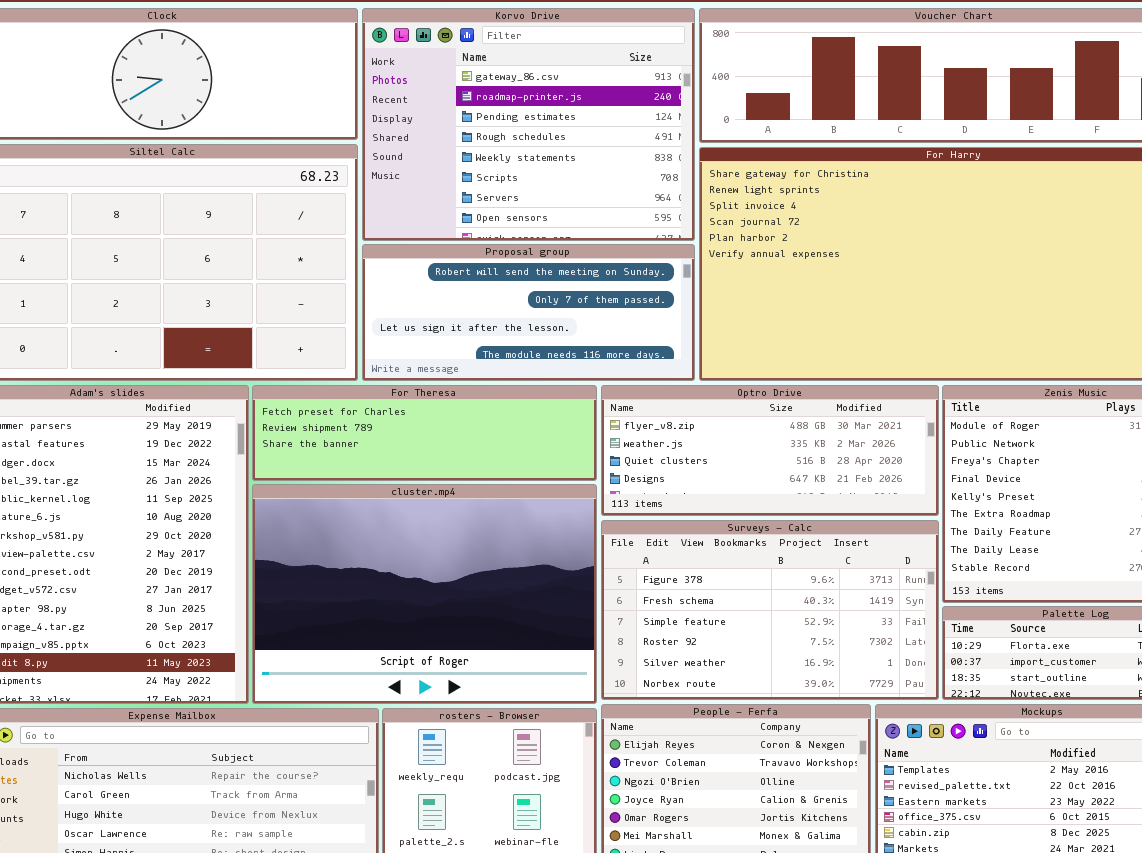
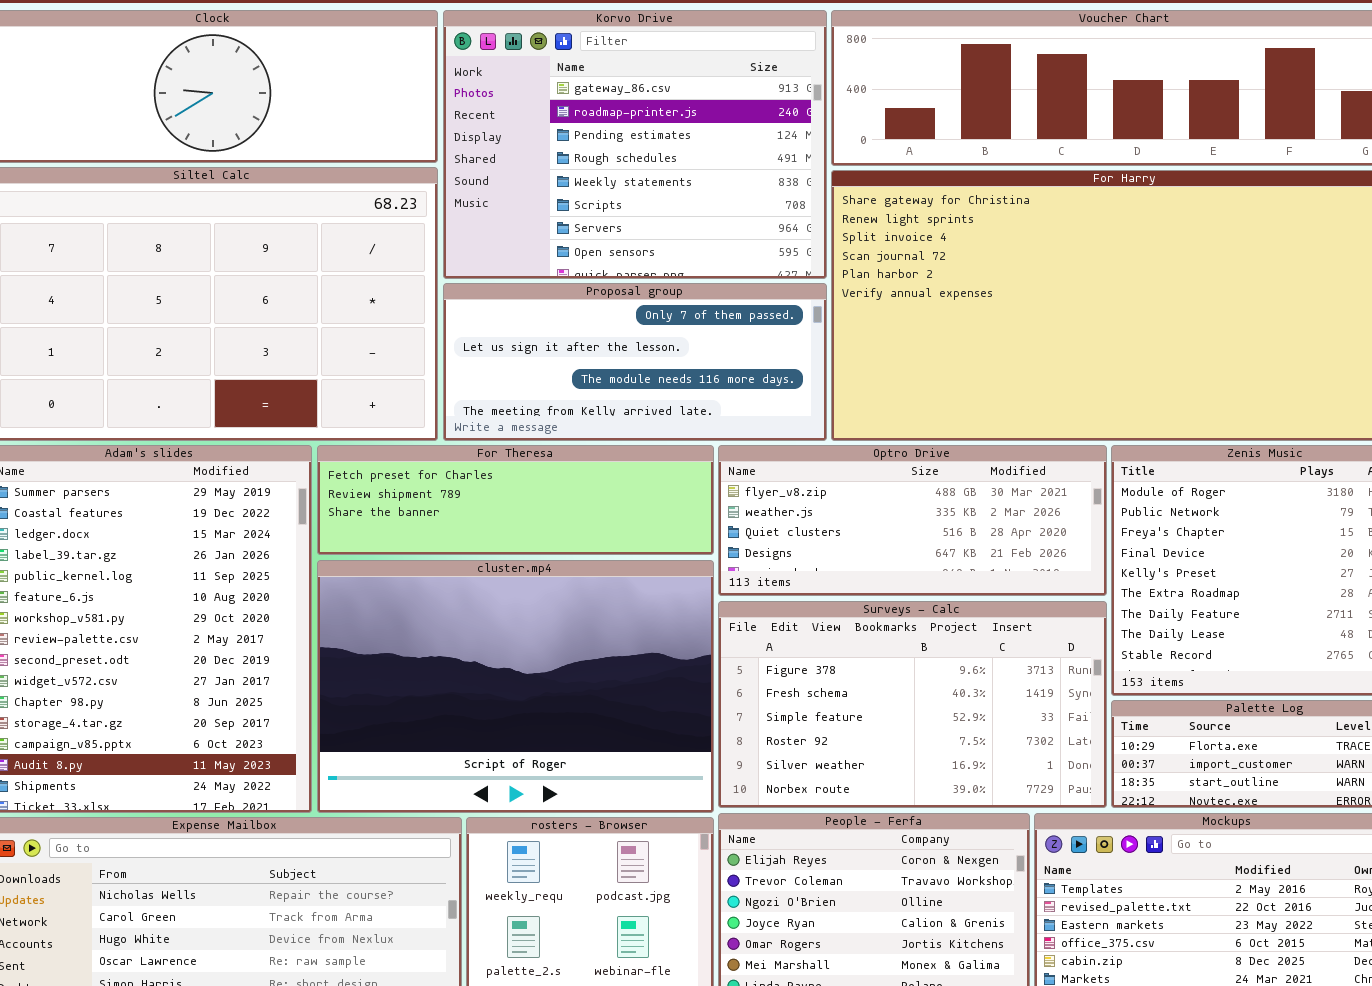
Proposal group: [362,244,695,381] -> [443,283,827,441], scrolled down 1 row

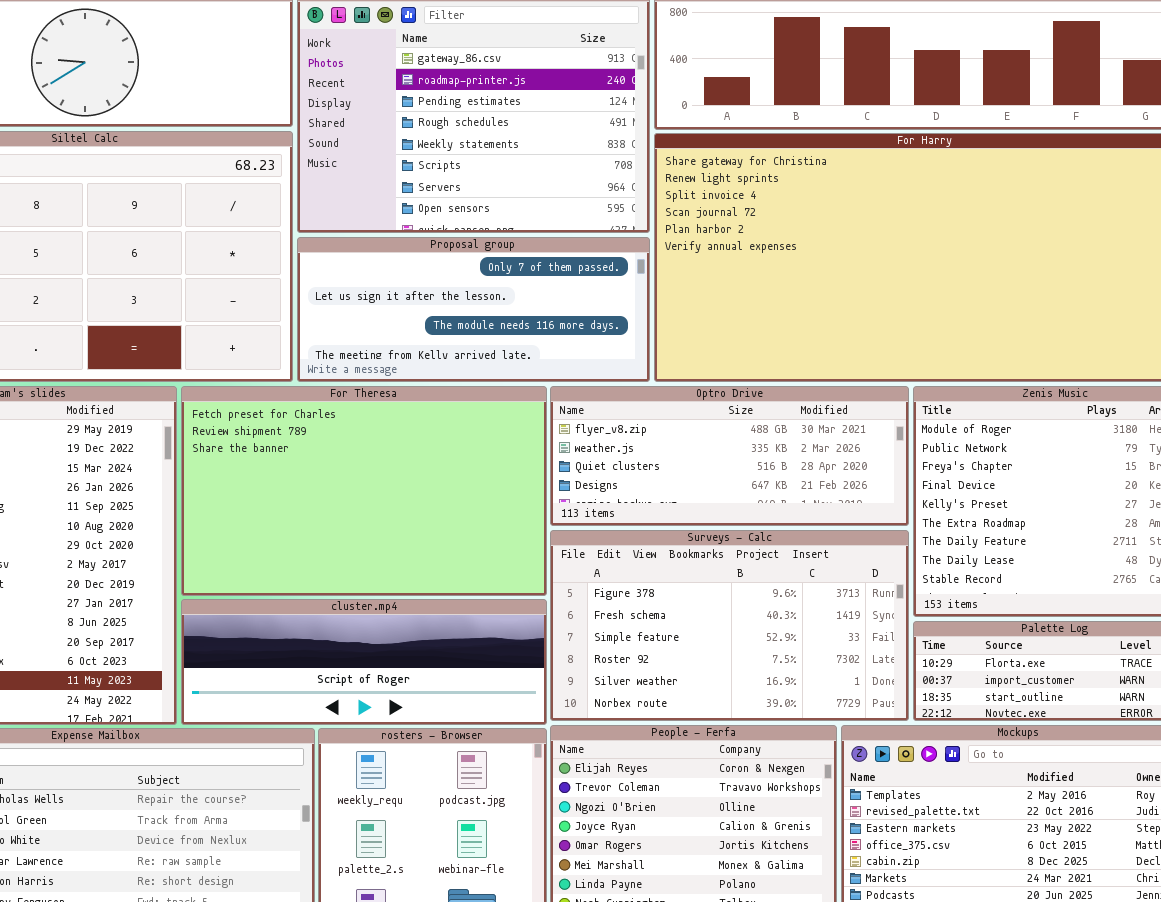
For Theresa: [317,445,714,555] -> [181,386,547,596], resized
cluster.mp4: [317,560,714,813] -> [181,599,547,725], resized

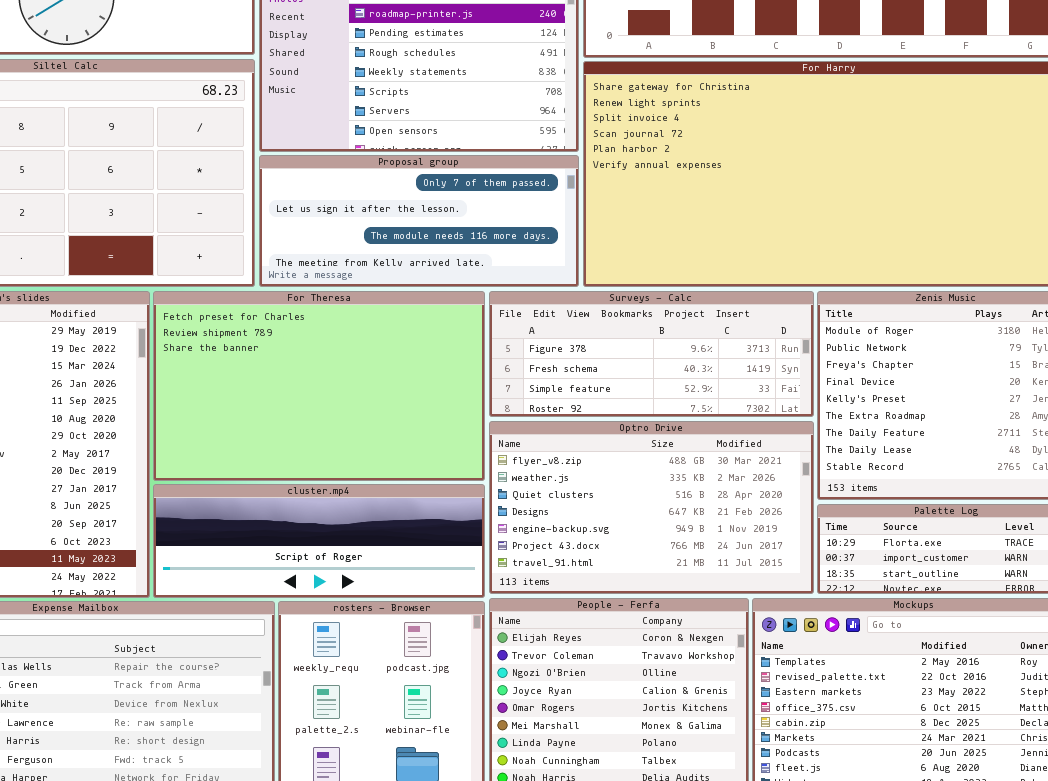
Optro Drive: [550,386,909,526] -> [489,421,814,594], moved, resized
Surveys - Calc: [550,530,909,721] -> [489,291,814,417], moved, resized

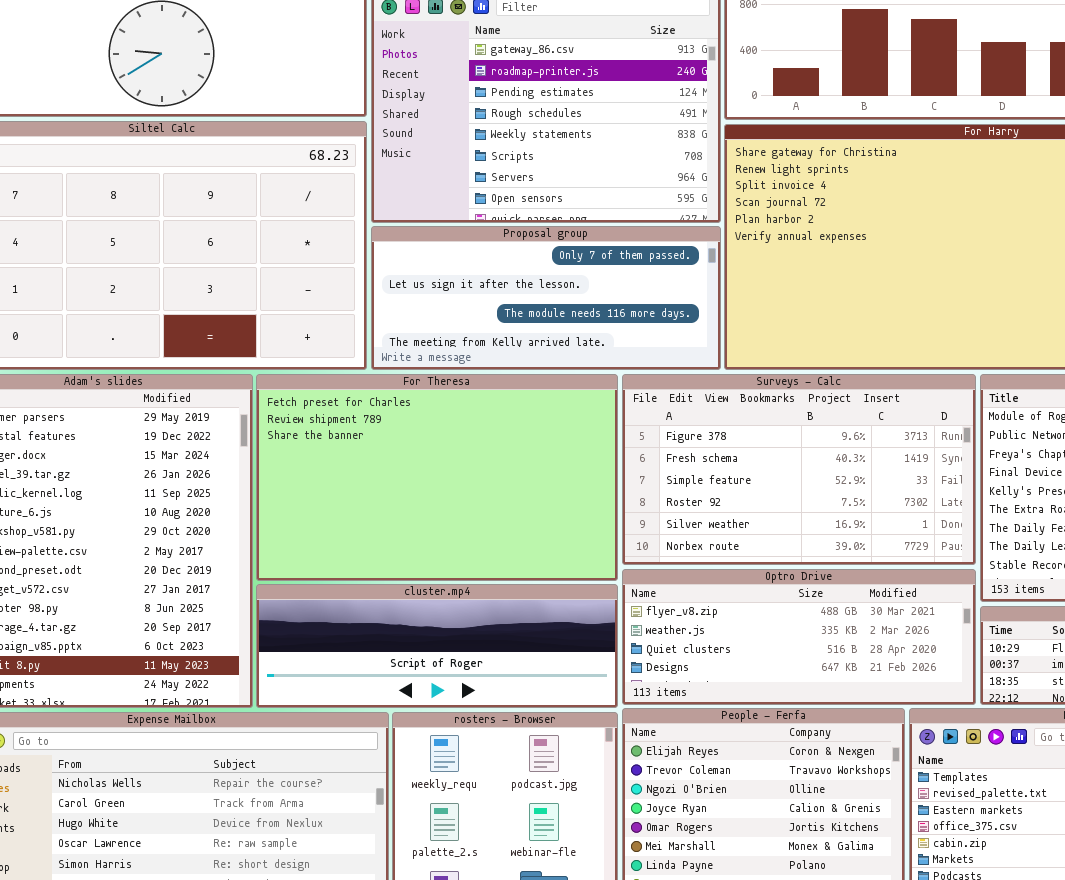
Surveys - Calc: [489,291,814,417] -> [622,374,976,565], resized
Optro Drive: [489,421,814,594] -> [622,569,976,705], resized

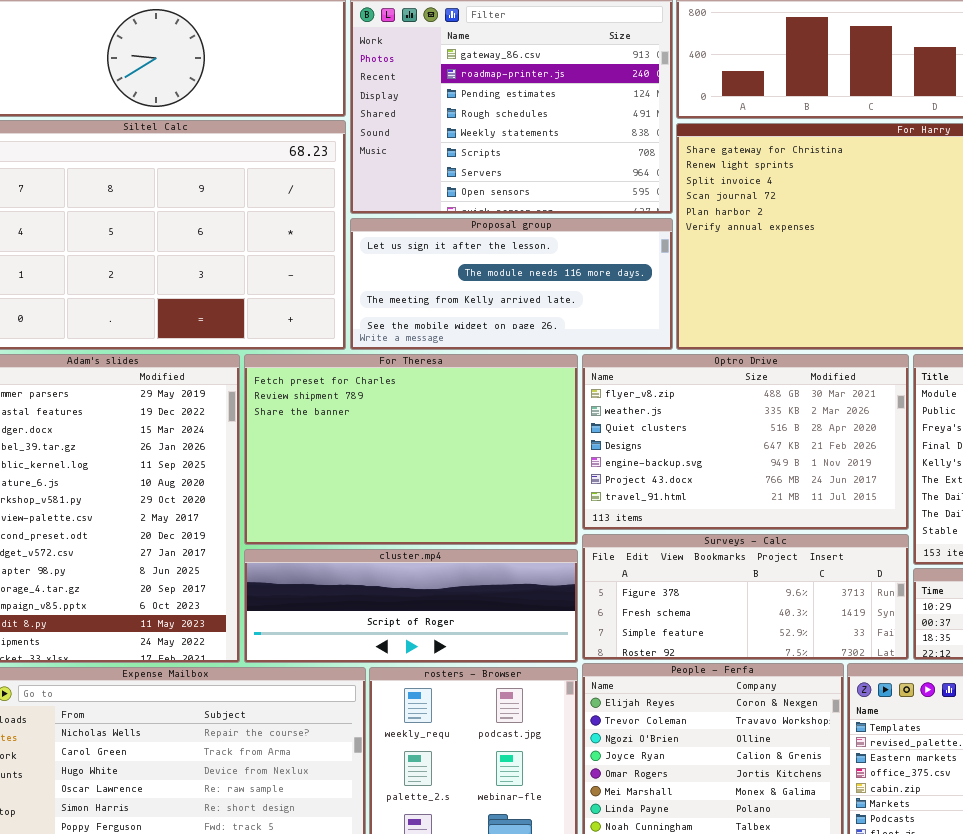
Proposal group: [371,226,721,370] -> [350,218,673,350], scrolled down 1 row
Surveys - Calc: [622,374,976,565] -> [582,534,909,660], moved, resized
Optro Drive: [622,569,976,705] -> [582,354,909,530], moved, resized

